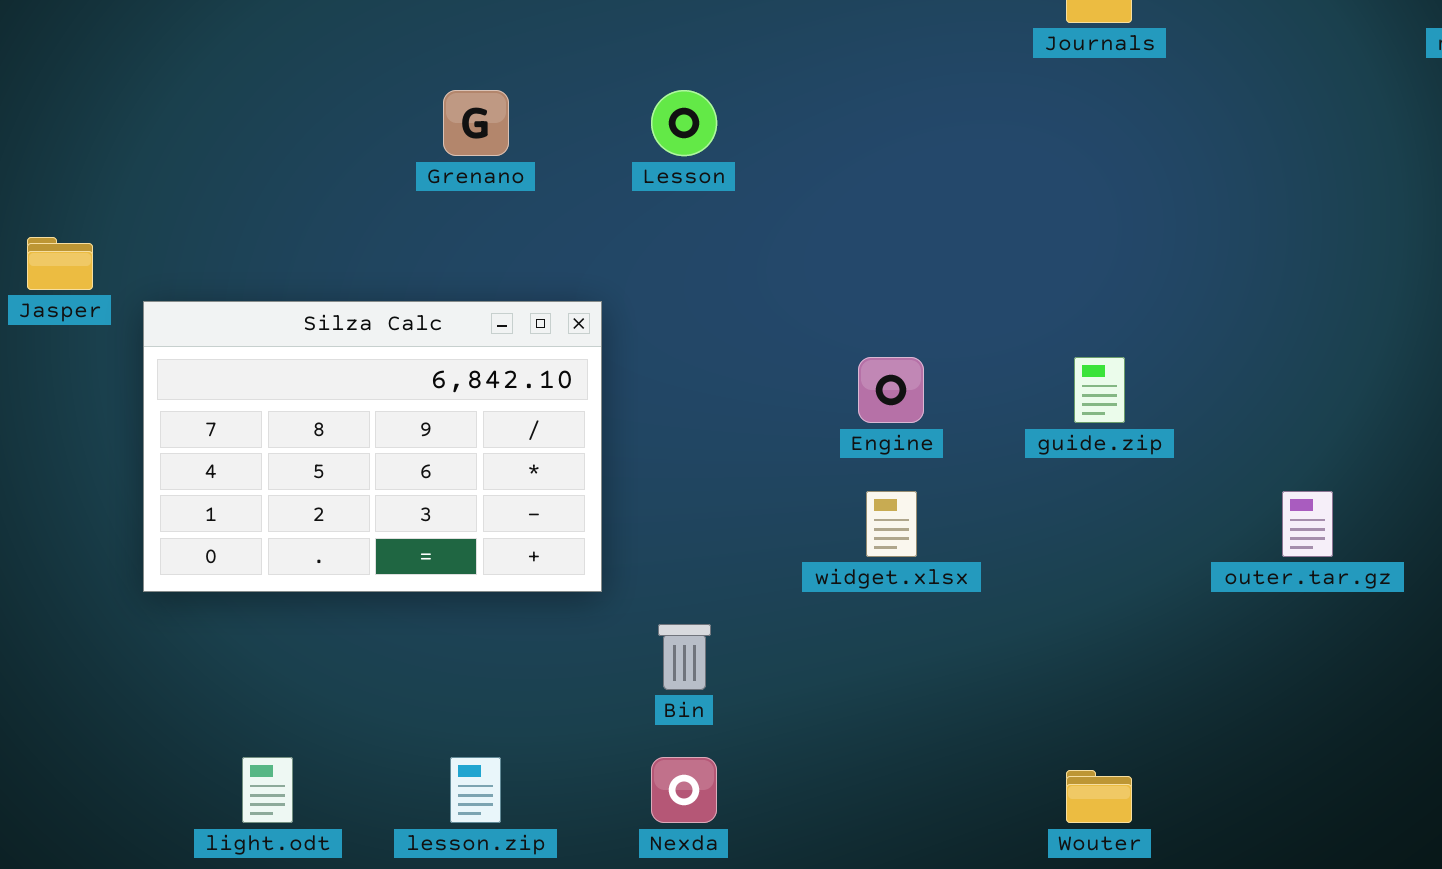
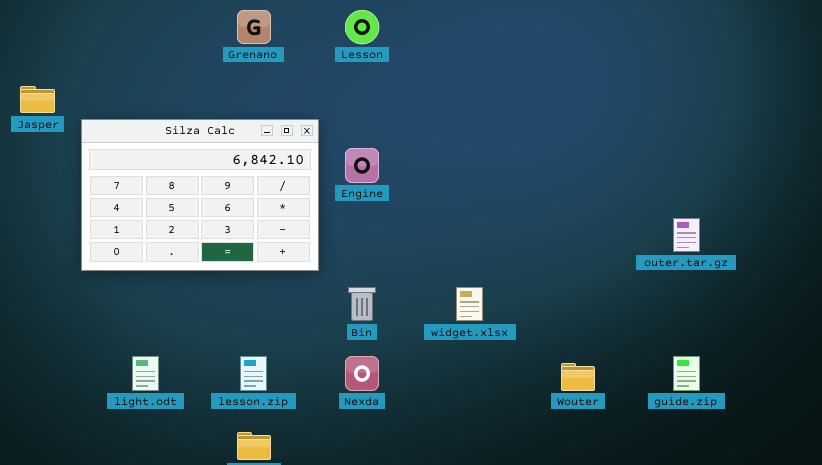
Engine: [858,357,924,423] -> [345,148,379,183], moved
guide.zip: [1074,357,1125,423] -> [673,356,700,391], moved
widget.xlsx: [866,491,917,557] -> [456,287,483,321], moved

